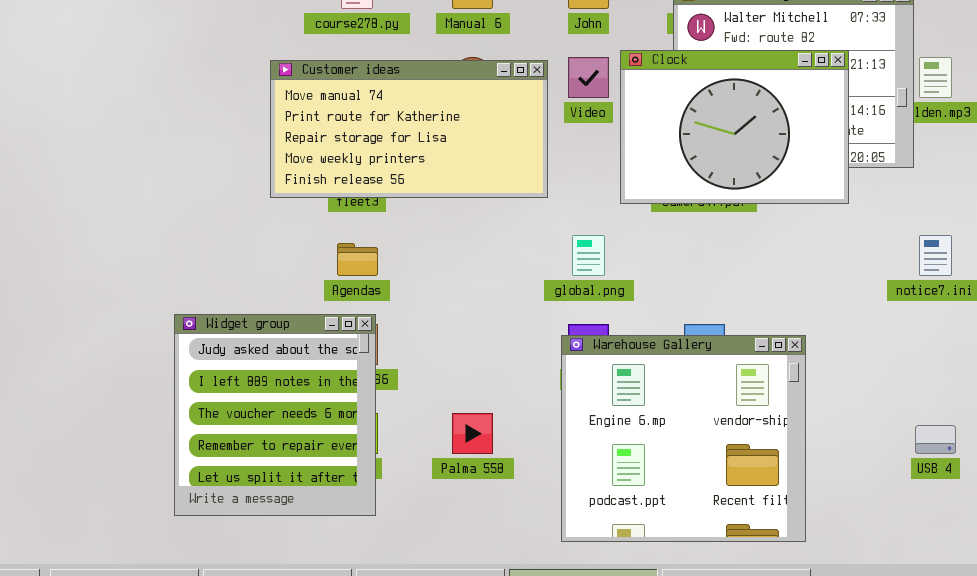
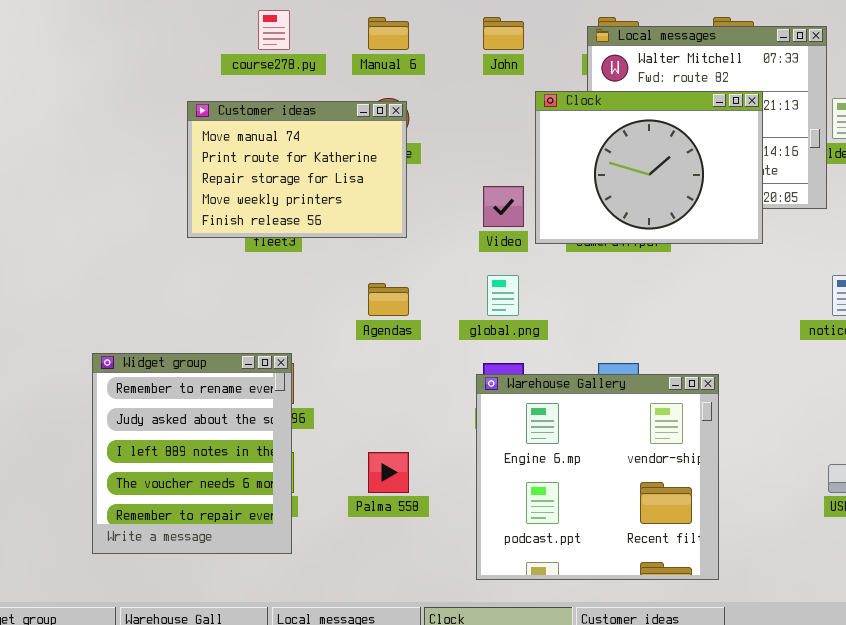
Video: [568,57,609,98] -> [483,186,524,227], moved
Customer ideas: [270,60,548,198] -> [187,101,407,238], resized
Agendas: [337,243,378,276] -> [368,283,409,316], moved
Widget group: [174,314,376,516] -> [92,353,292,554], scrolled up 1 row

